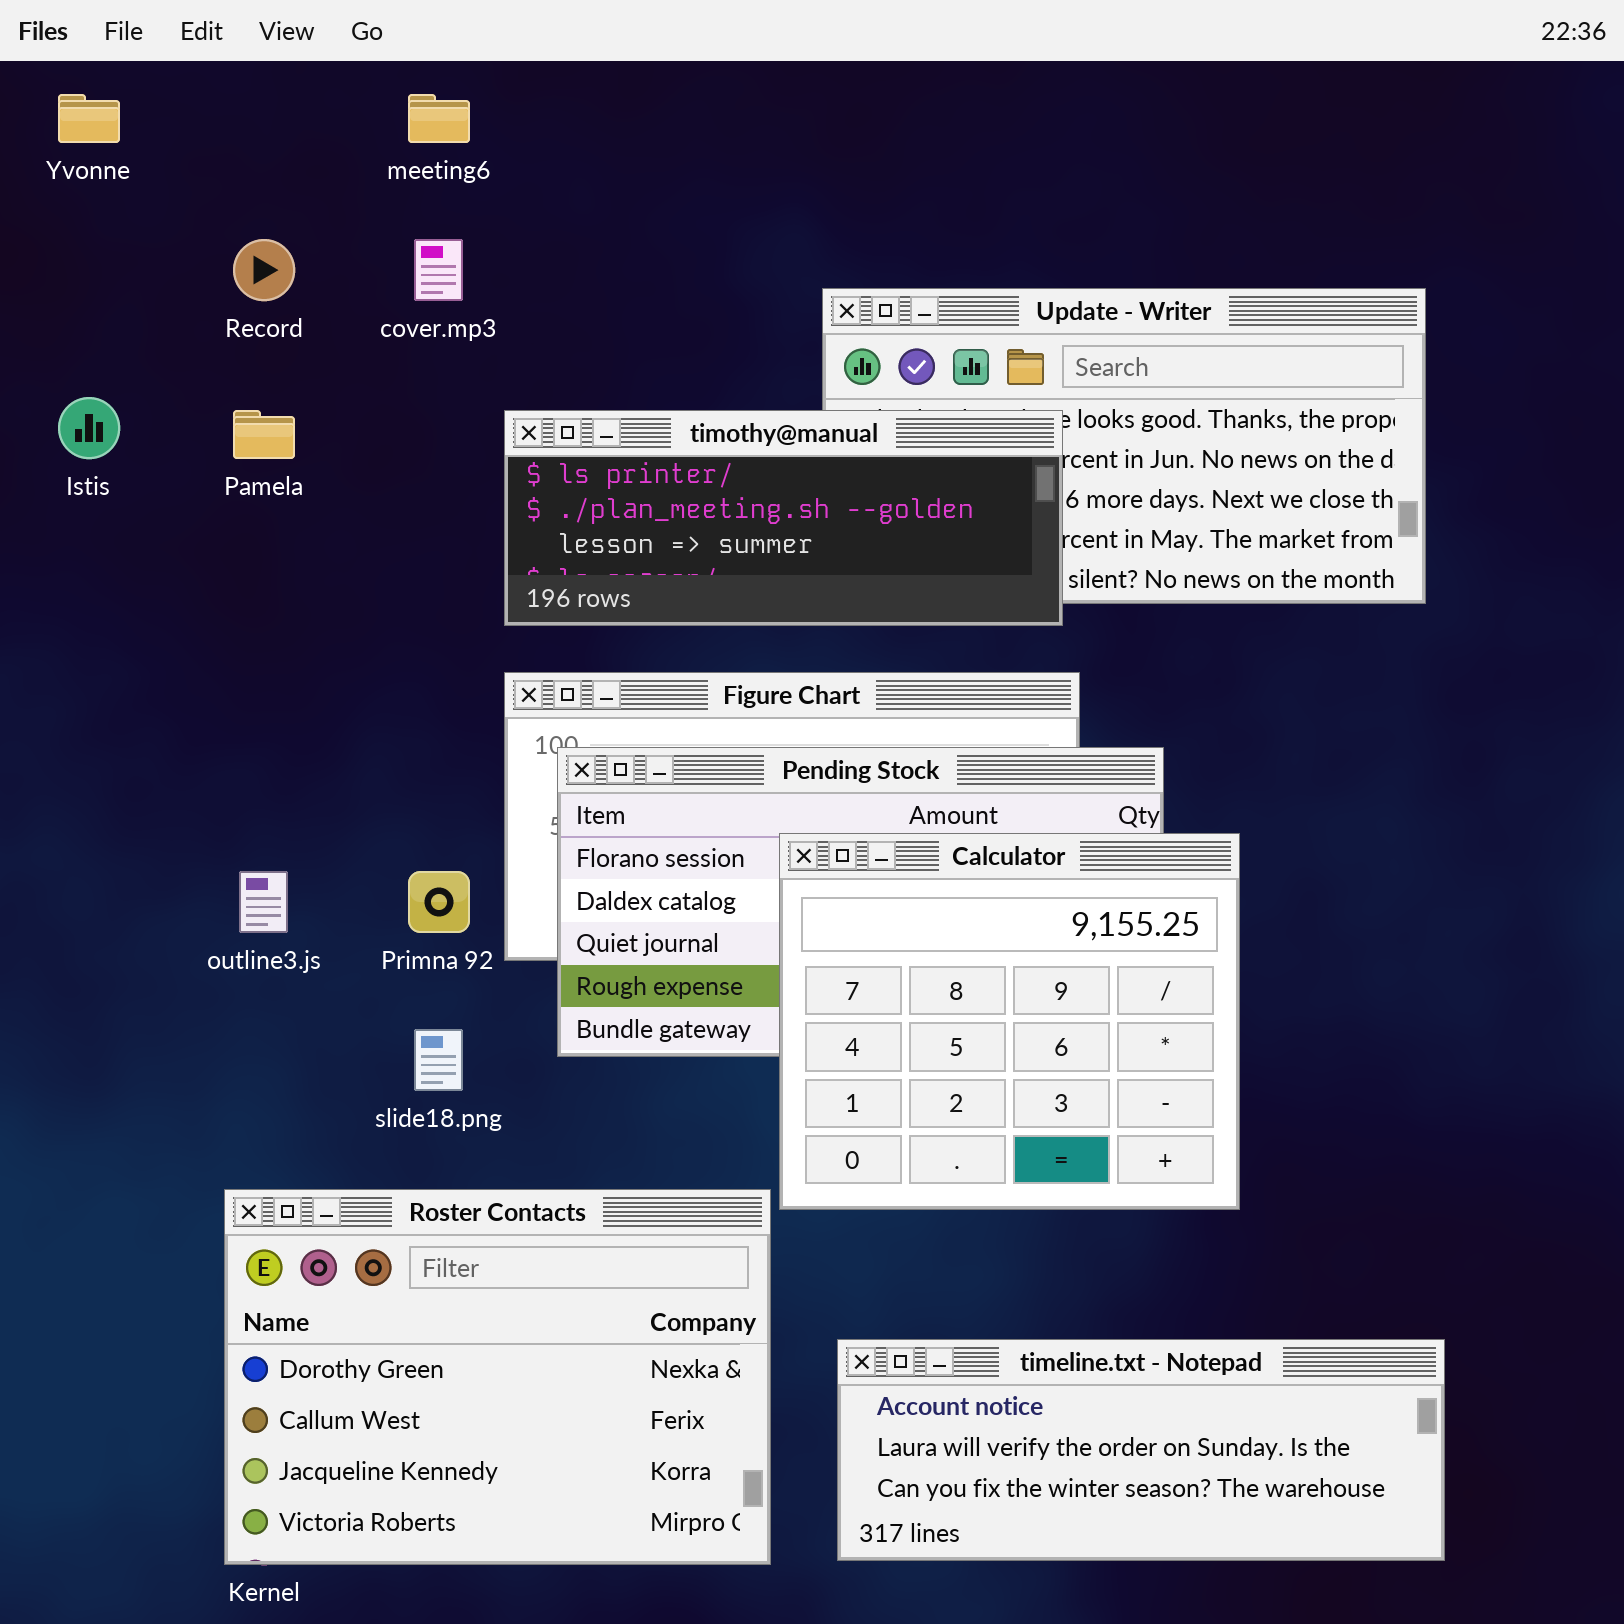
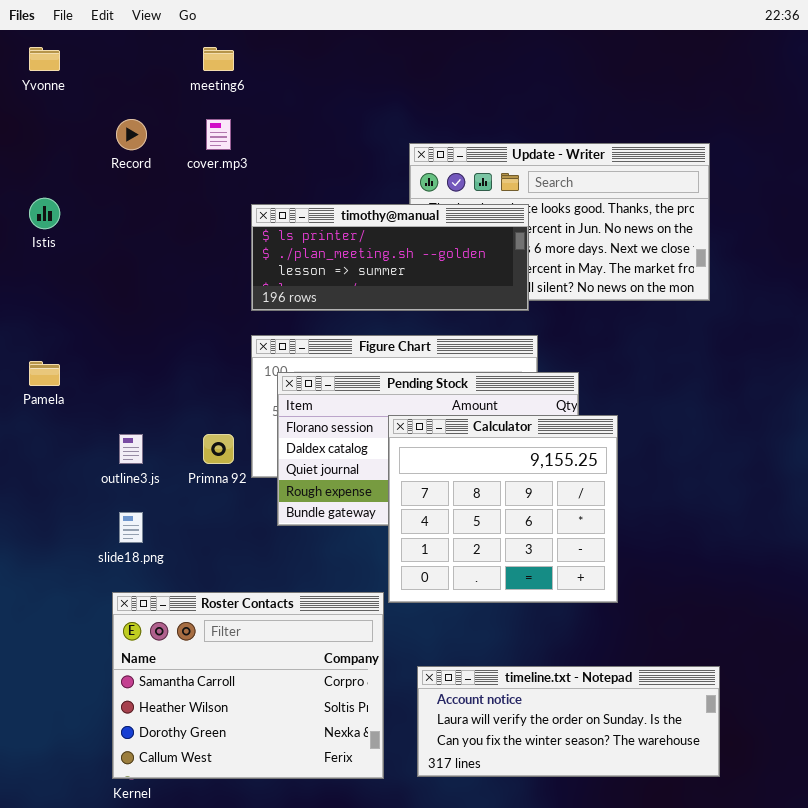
Pamela: [233,410,295,459] -> [29,361,60,386], moved
slide18.png: [414,1029,463,1091] -> [119,512,143,543], moved
Roster Contacts: [224,1189,771,1565] -> [112,592,384,779], scrolled up 2 rows

